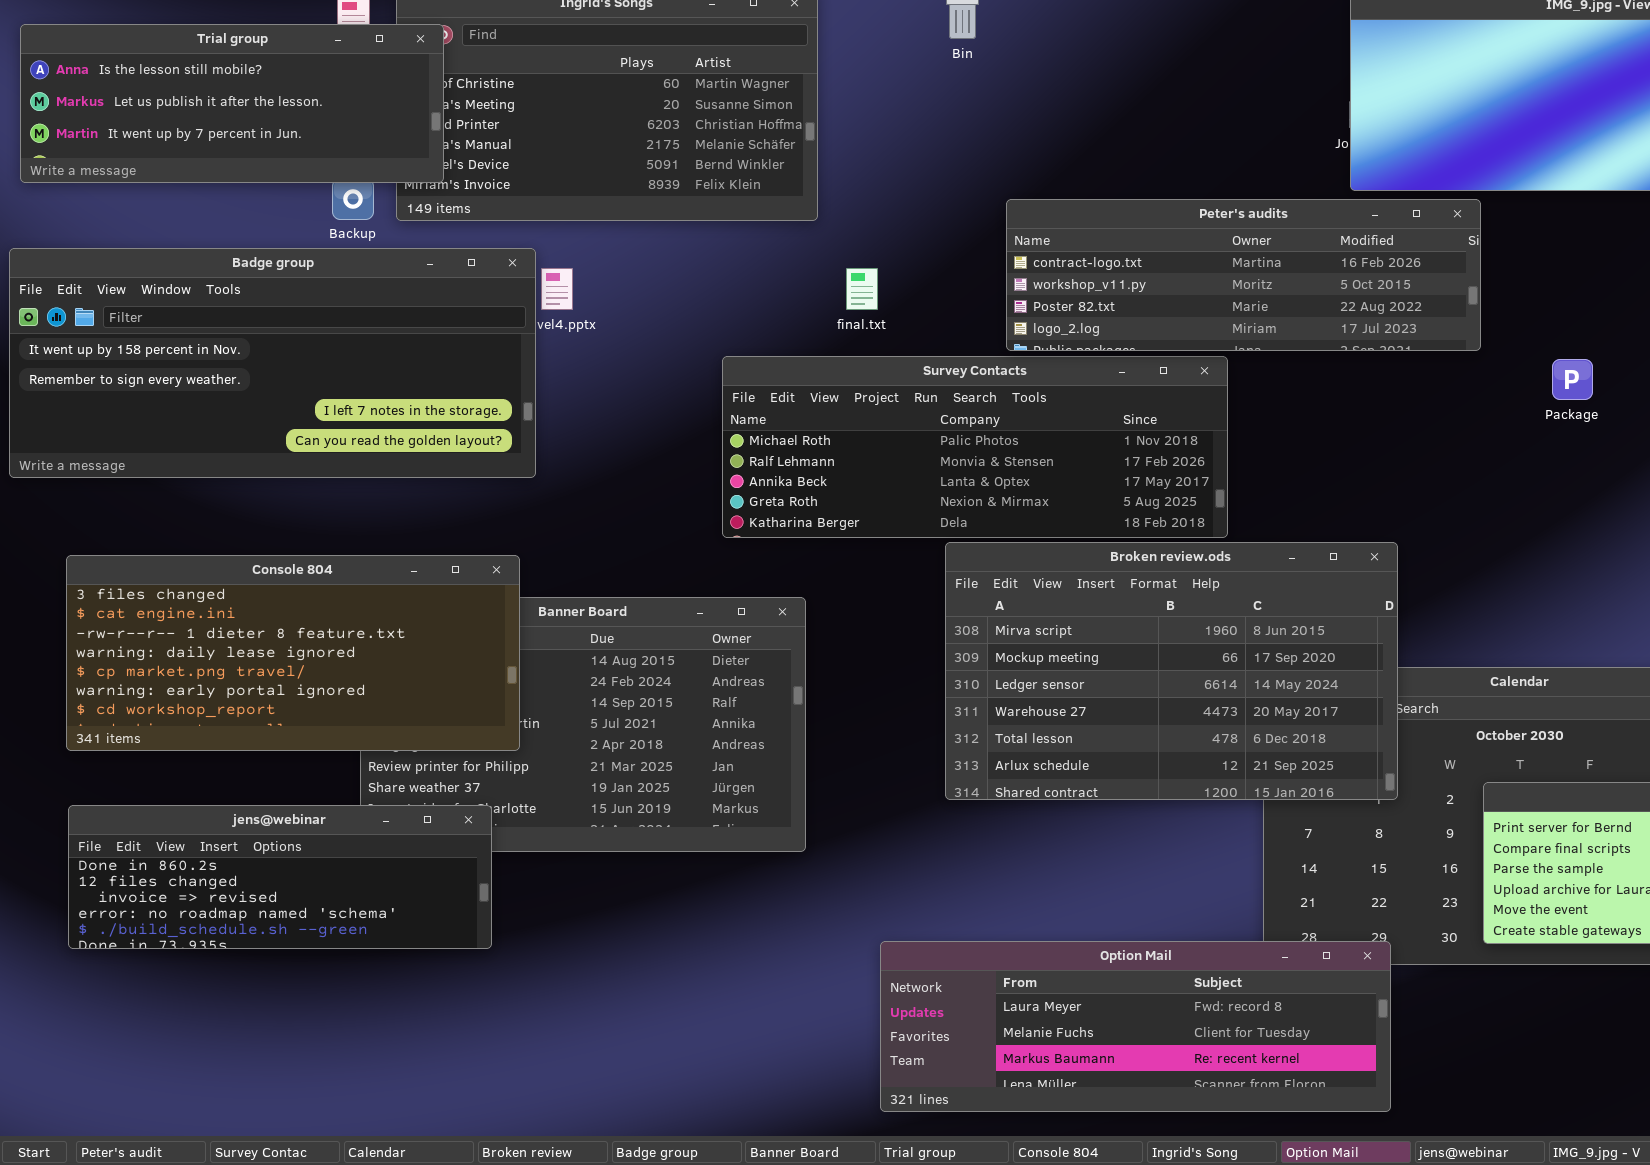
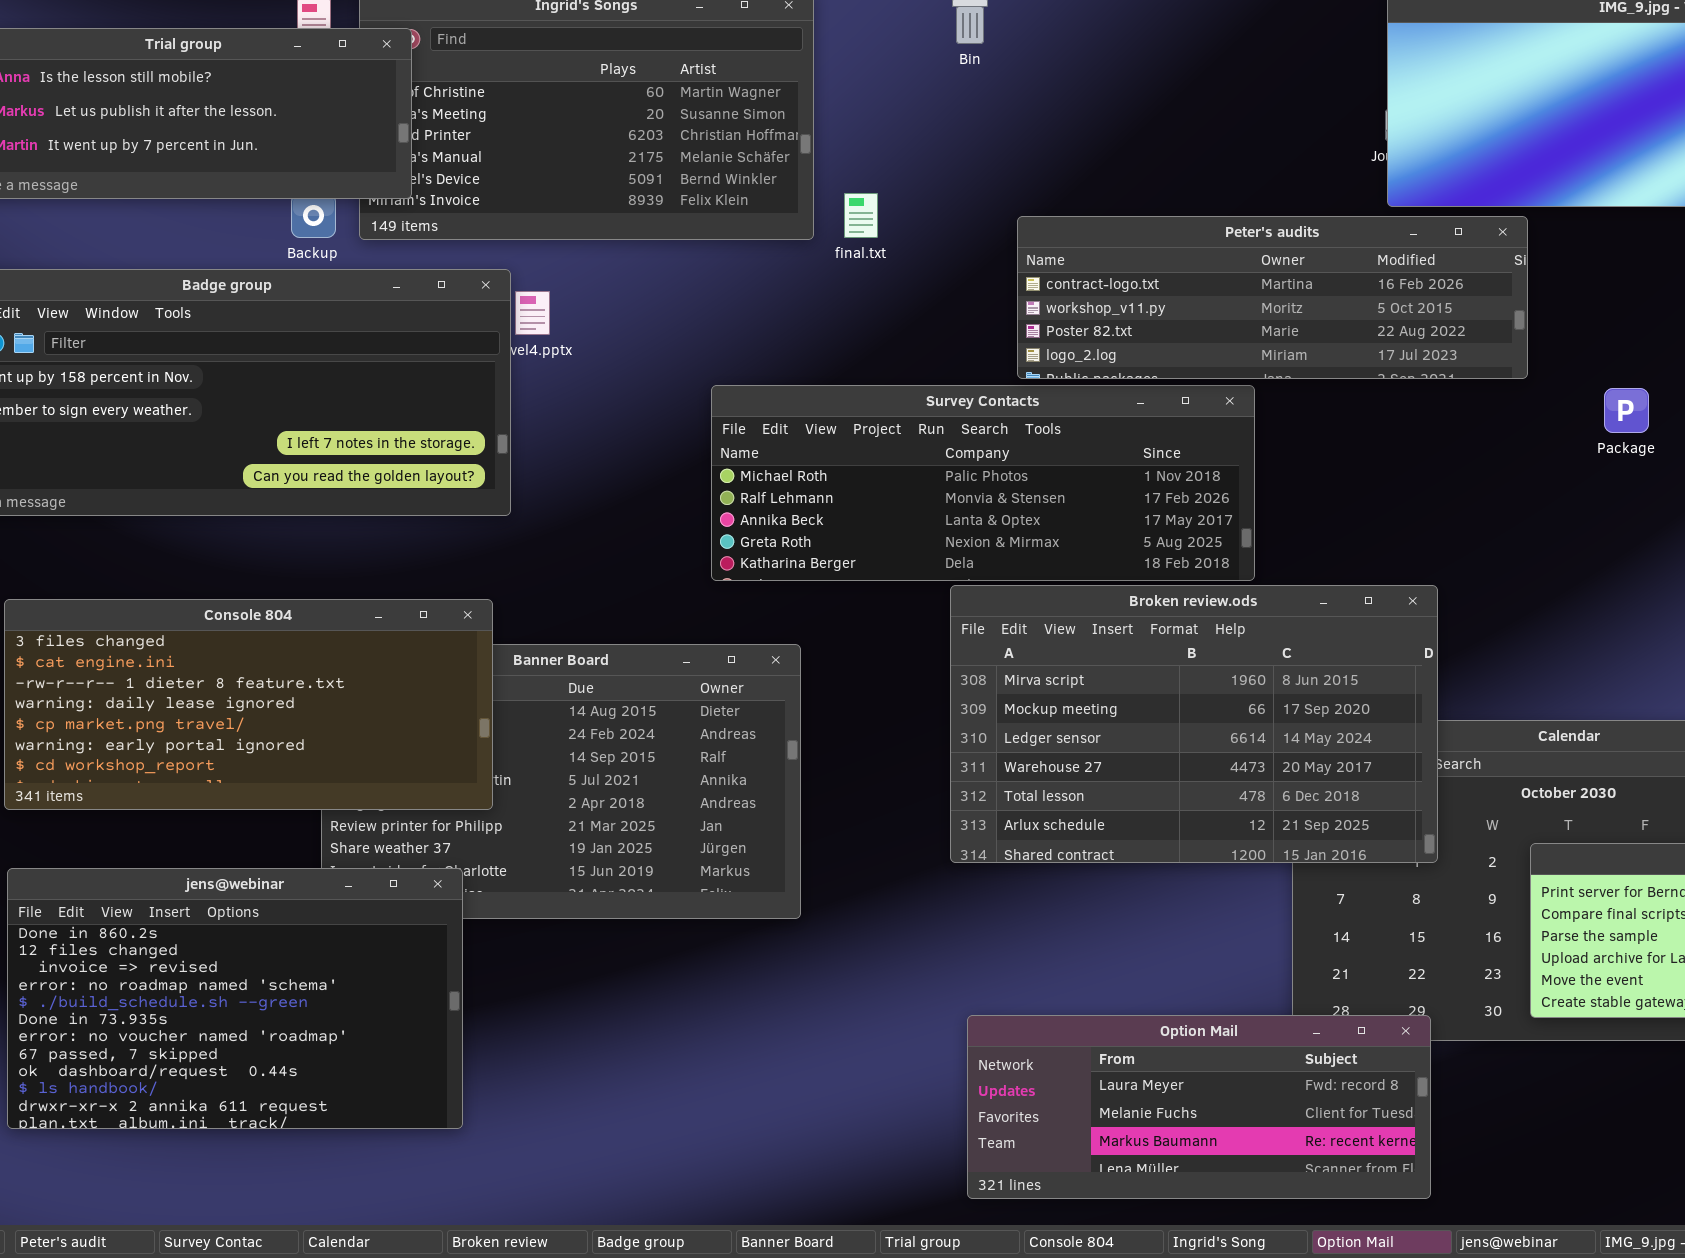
final.txt: [846,268,878,310] -> [844,193,878,238], moved
jens@webinar: [68,805,492,949] -> [7,868,463,1129], resized
Option Mail: [880,941,1391,1112] -> [967,1015,1431,1199], resized

